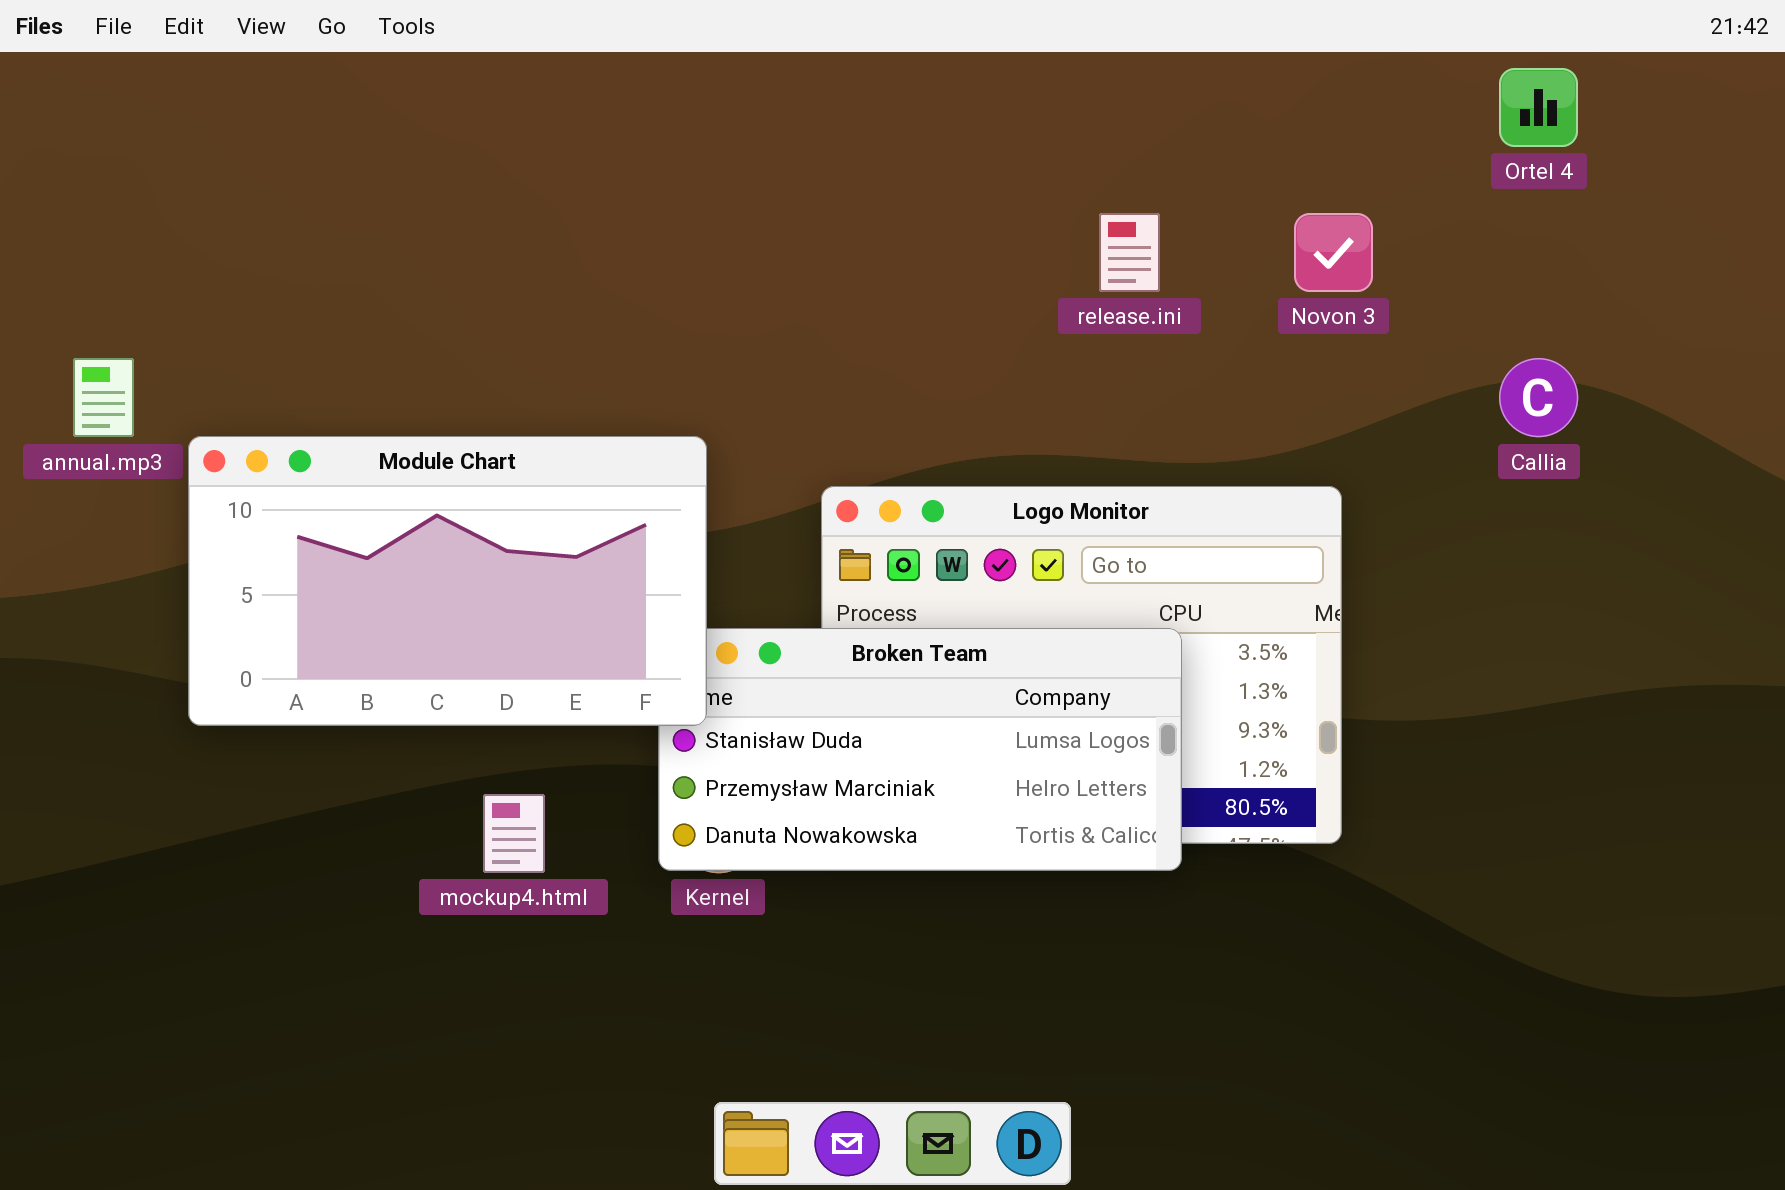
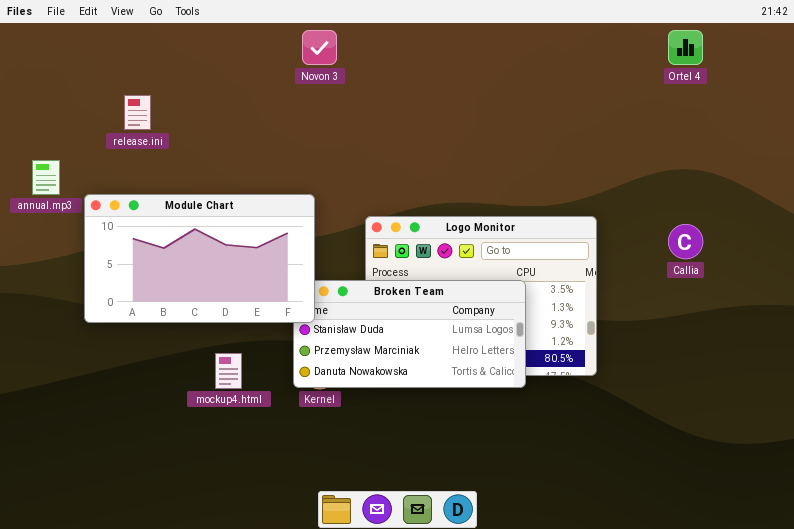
release.ini: [1099,213,1160,292] -> [124,95,151,130], moved
Novon 3: [1294,213,1373,292] -> [302,30,337,65], moved
Callia: [1499,358,1578,437] -> [668,224,703,259], moved

